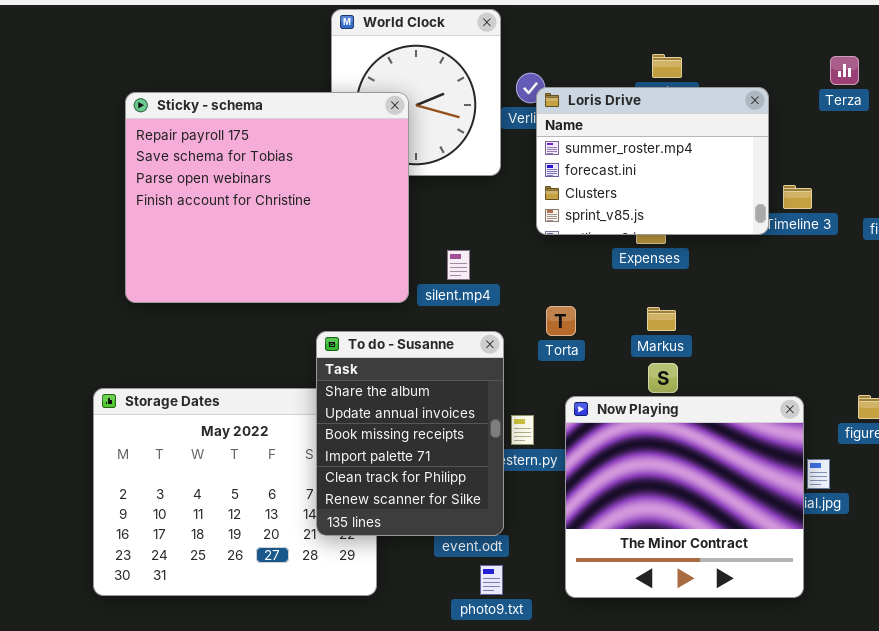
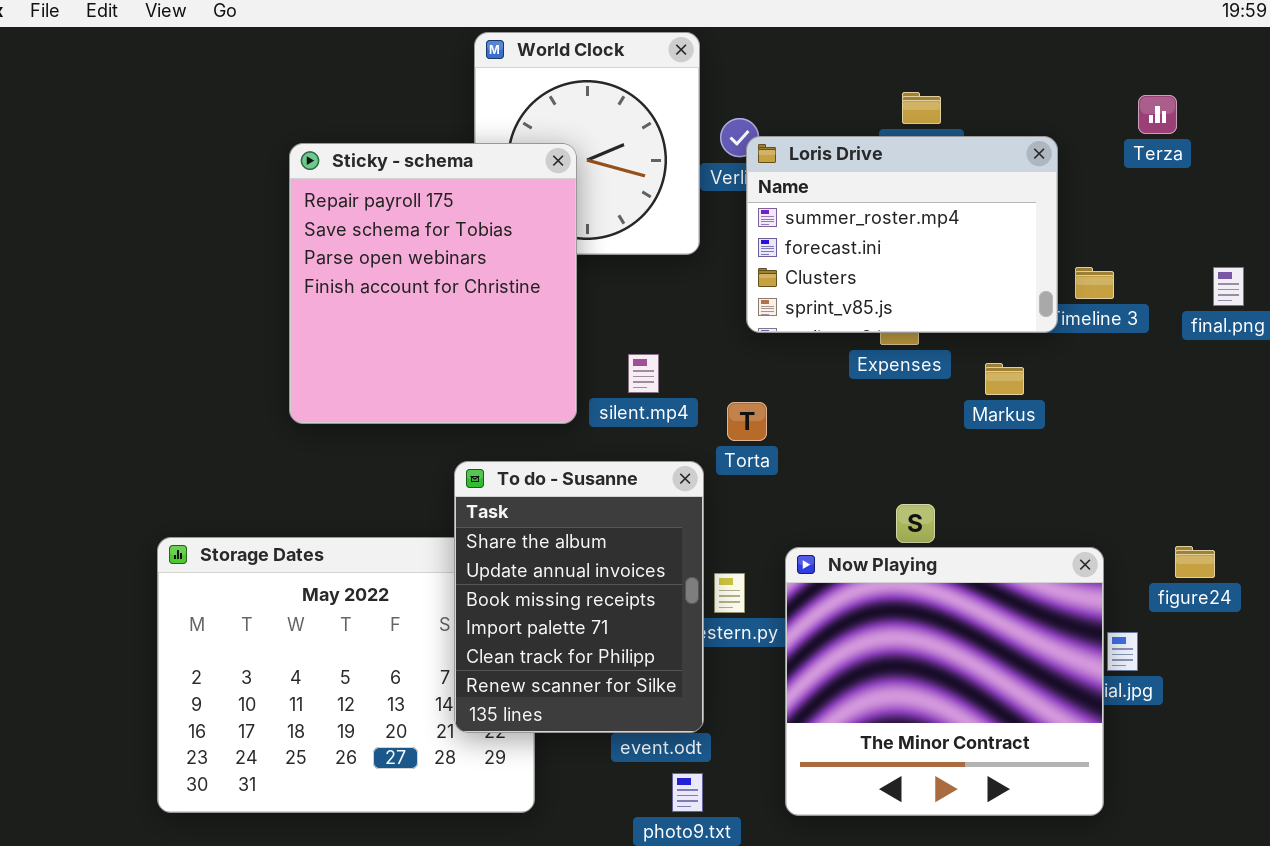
Sticky - schema: [125,92,409,303] -> [289,143,577,424], resized
Torta: [546,306,576,336] -> [727,402,767,441], moved
Markus: [647,307,676,331] -> [985,363,1024,395], moved

